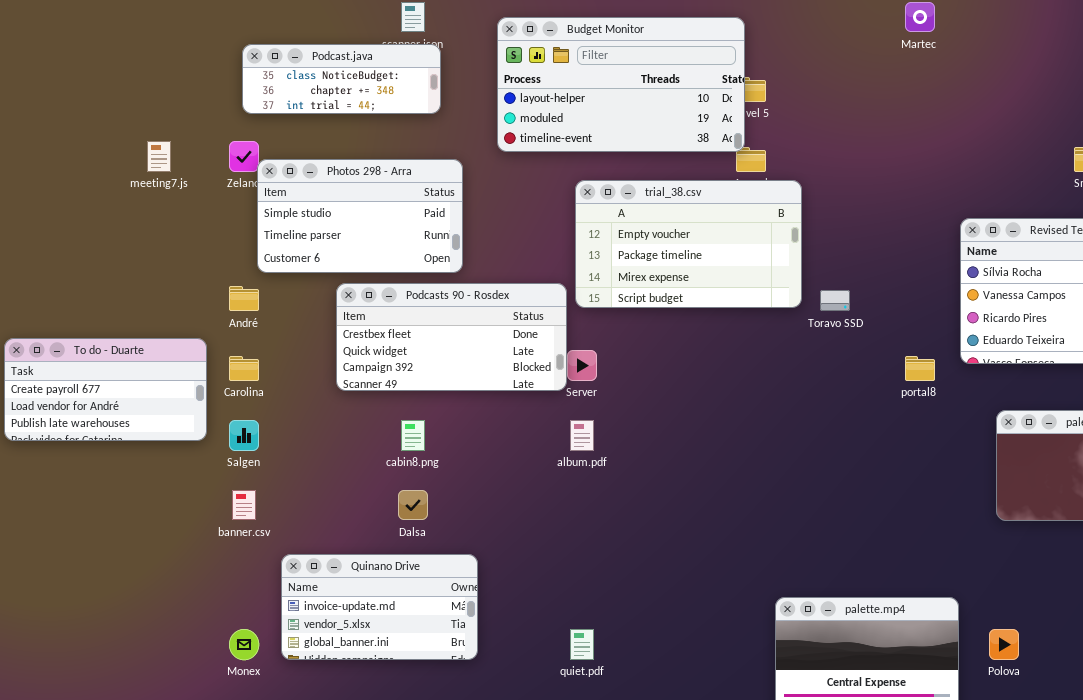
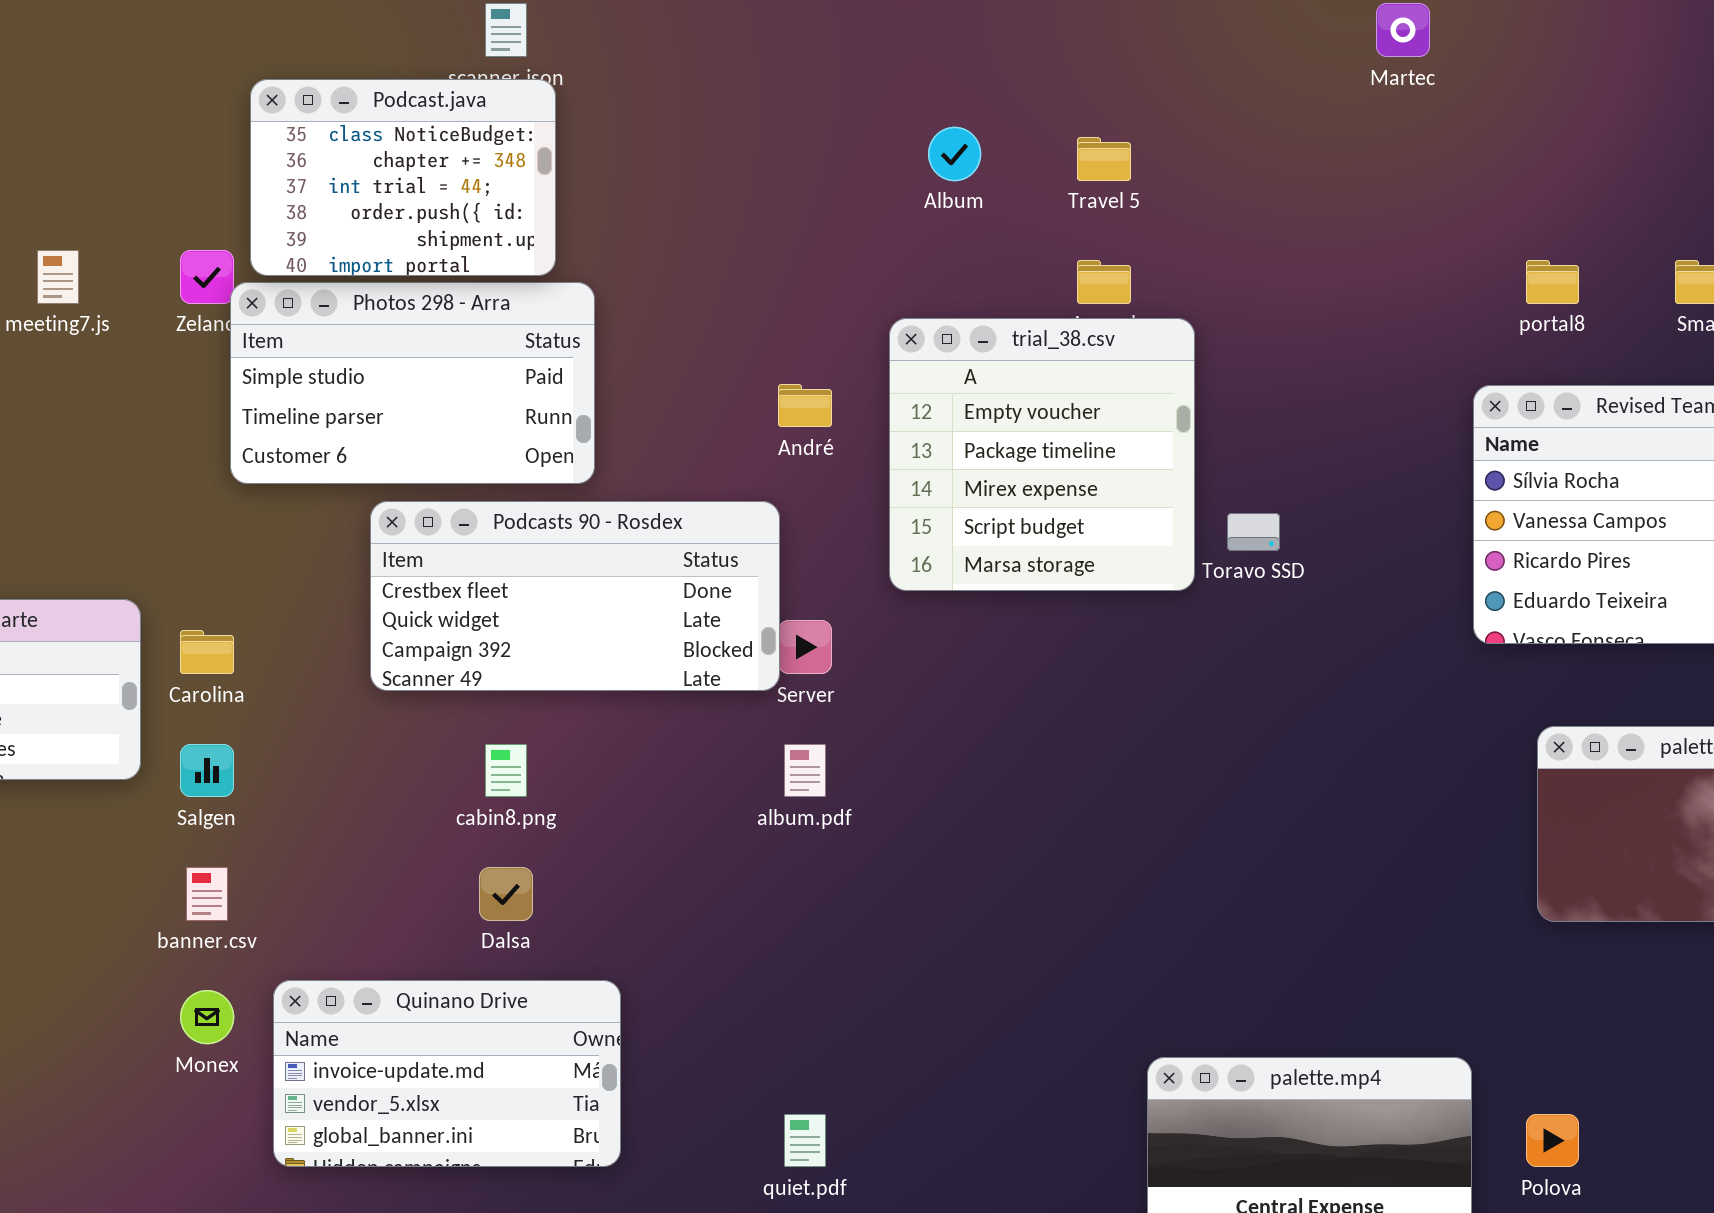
Budget Monitor: [497,17,745,152] -> none, closed
Podcast.java: [242,44,441,114] -> [250,79,556,276], resized
trial_38.csv: [575,180,802,308] -> [889,318,1195,591], resized
André: [229,286,259,311] -> [778,384,832,427], moved
portal8: [905,356,935,381] -> [1526,260,1579,304], moved
Monex: [229,629,259,660] -> [180,990,234,1044], moved

